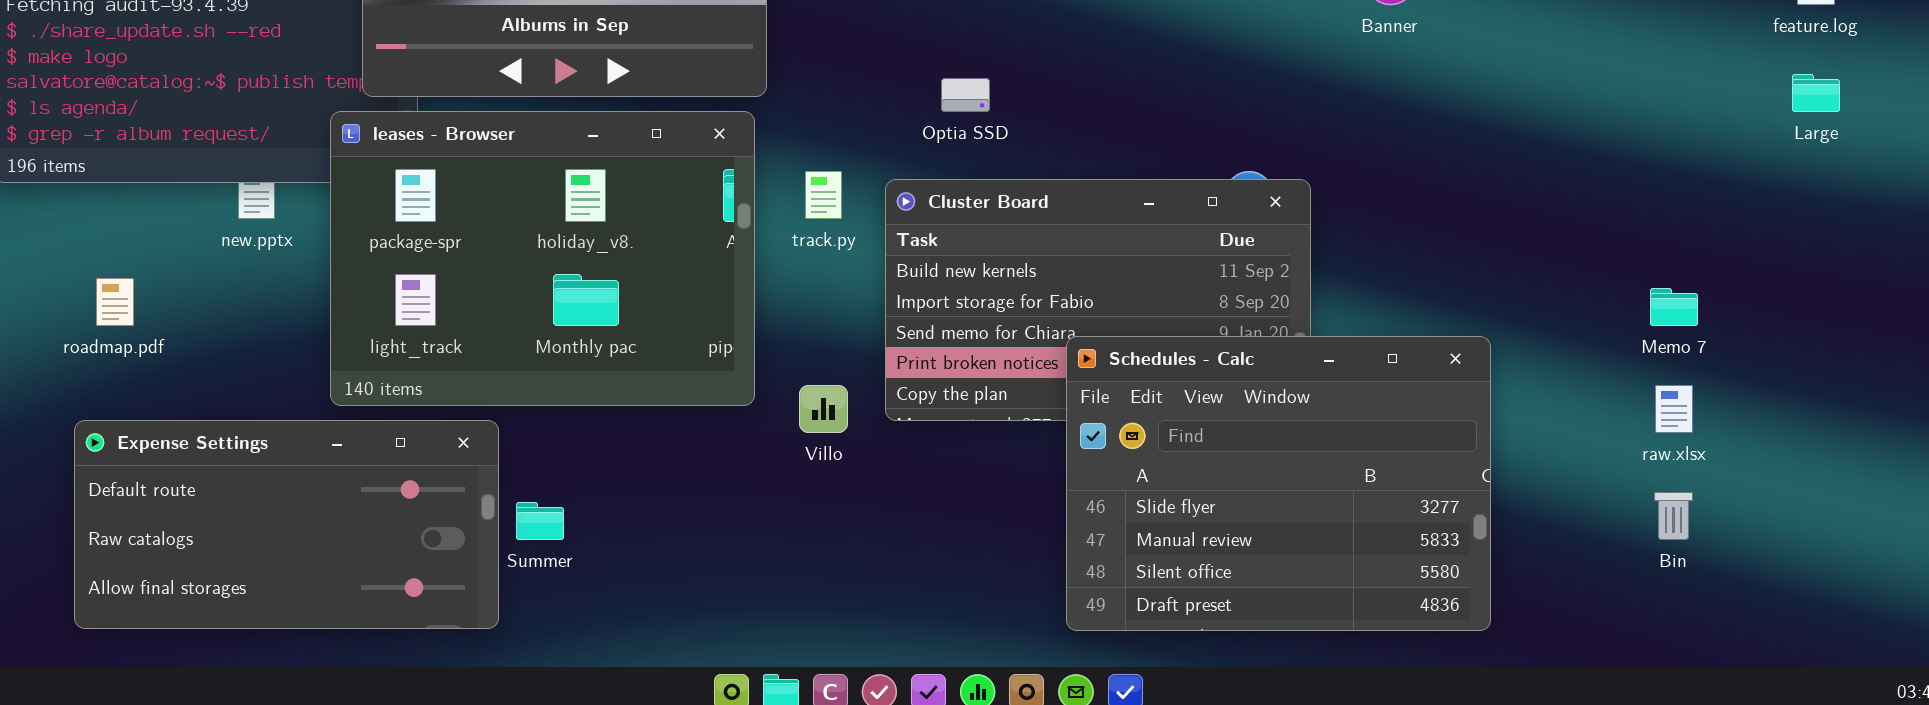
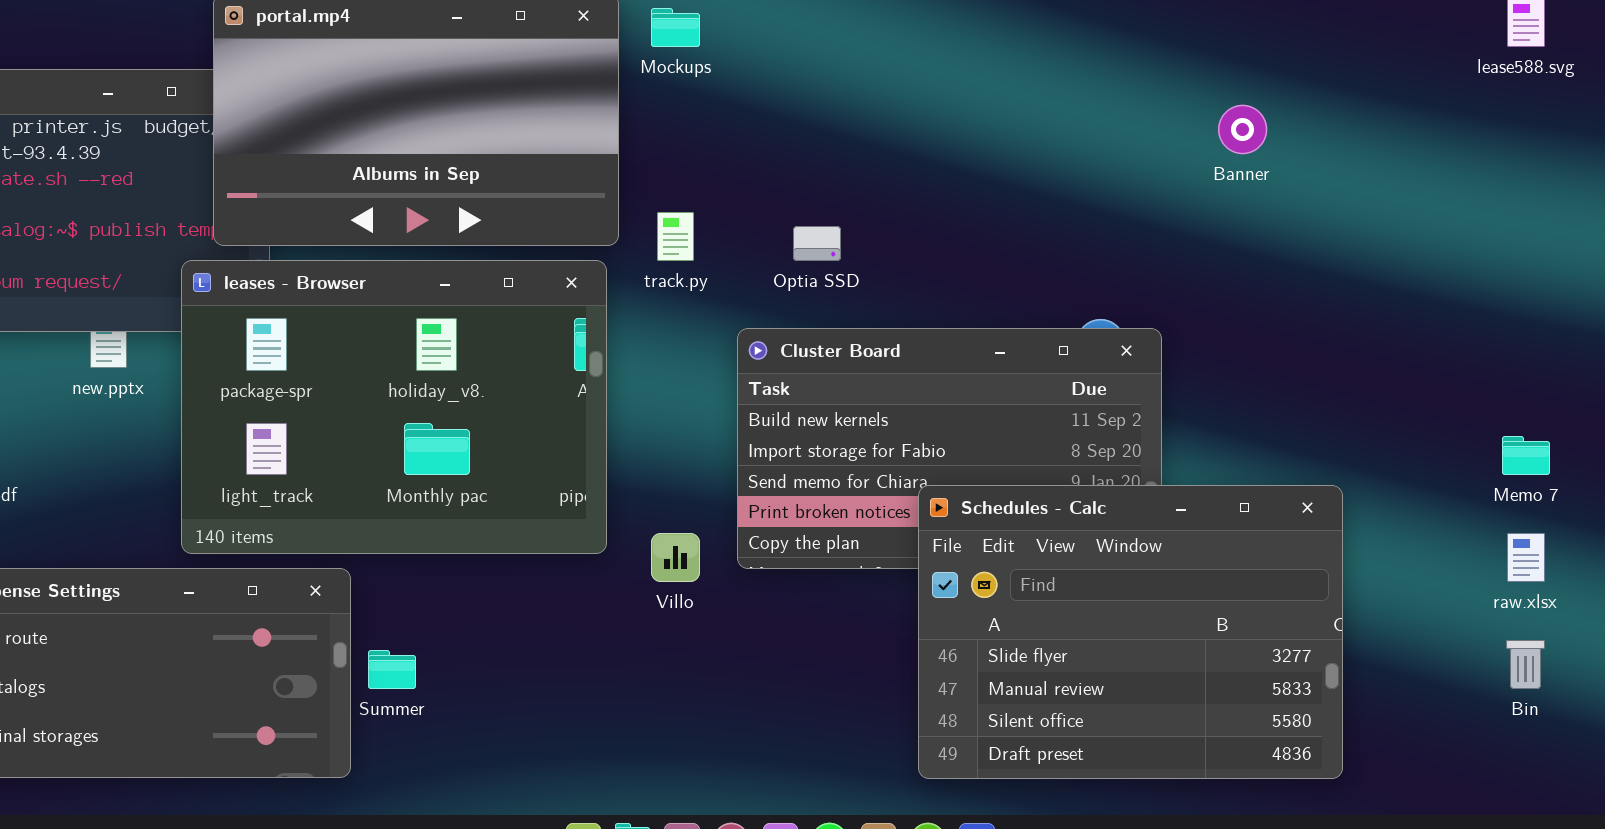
track.py: [805,171,842,219] -> [657,212,694,261], moved

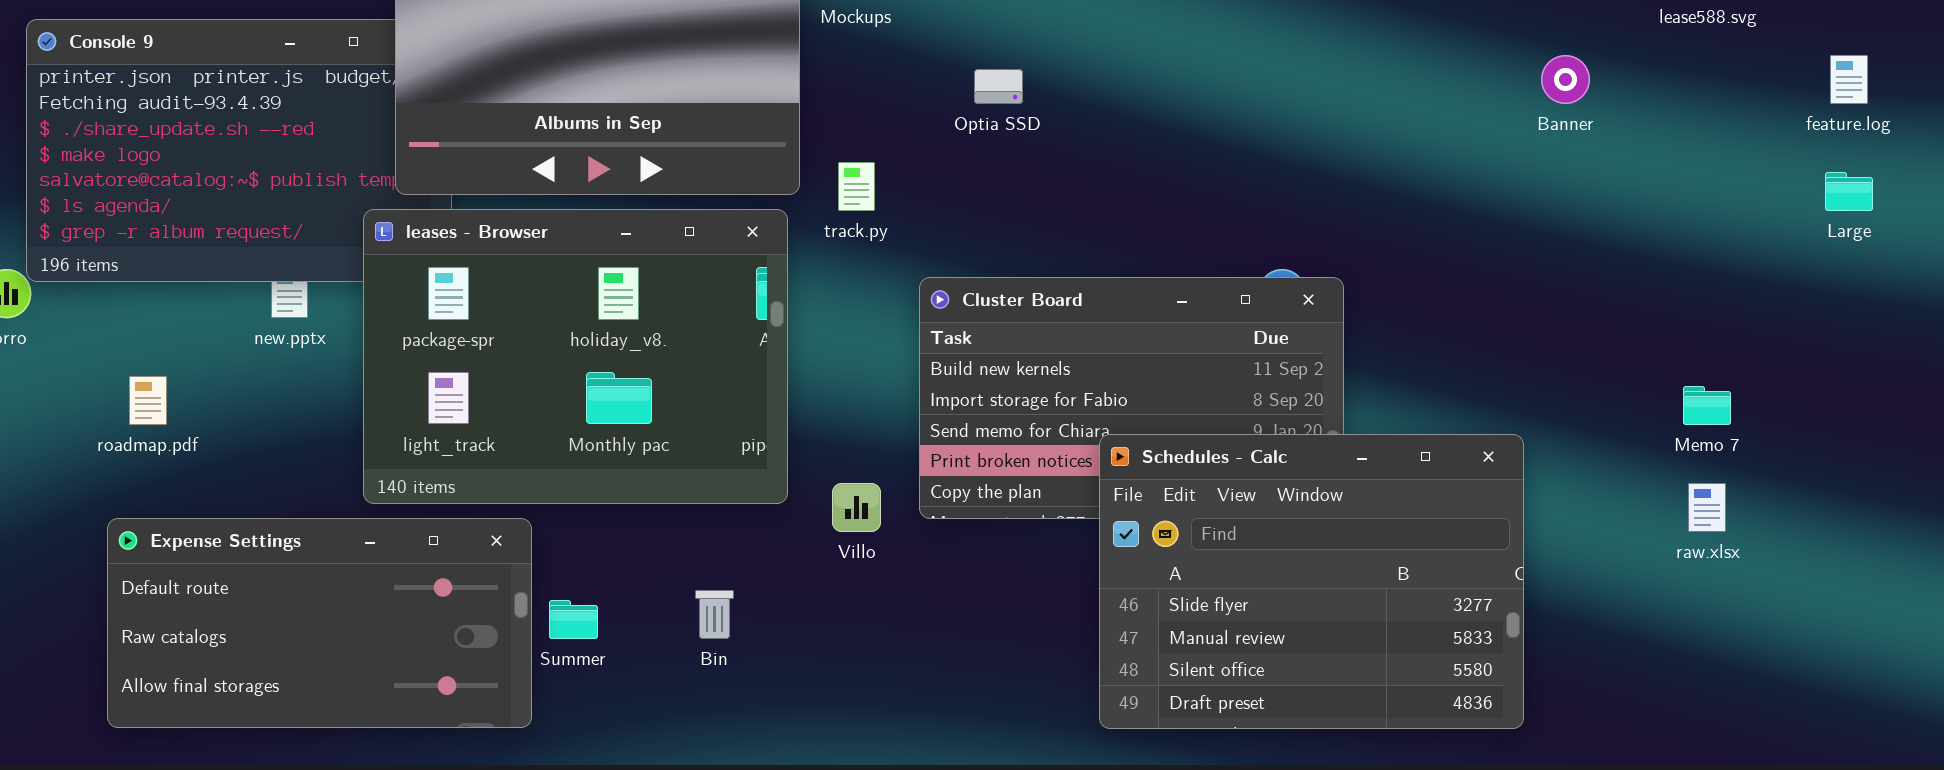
Banner: [1218,105,1267,154] -> [1541,55,1590,104], moved
Optia SSD: [793,226,841,261] -> [974,69,1023,104], moved
Bin: [1506,640,1545,689] -> [695,590,734,639], moved

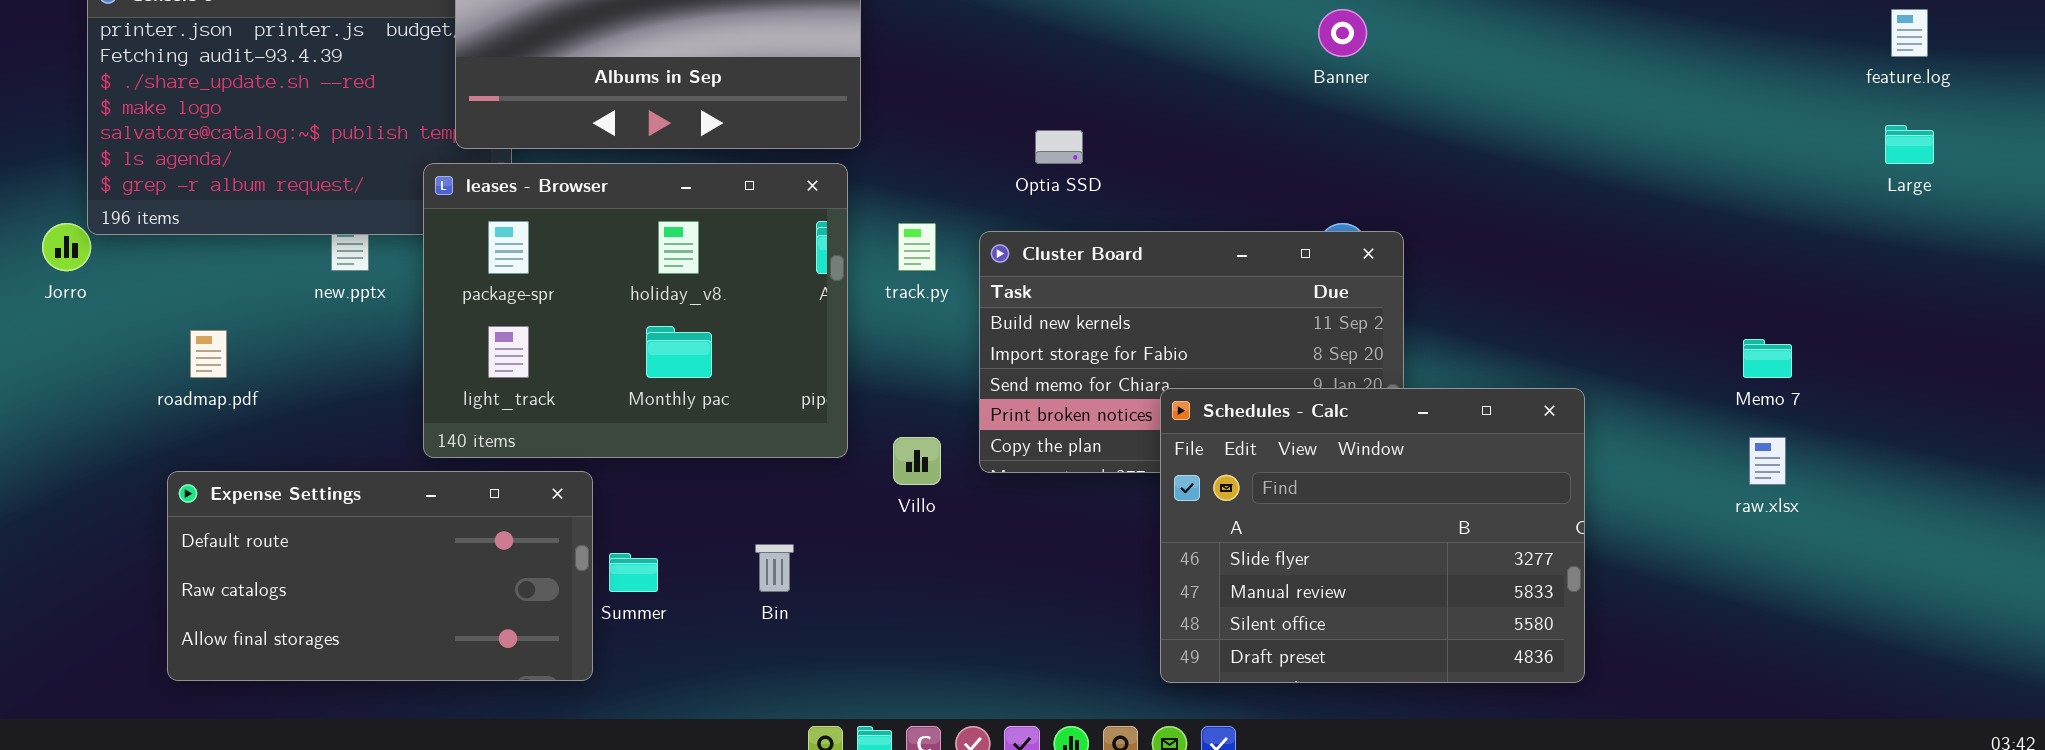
Banner: [1541,55,1590,104] -> [1318,9,1367,57], moved
Optia SSD: [974,69,1023,104] -> [1035,130,1083,164], moved
track.py: [838,162,875,211] -> [898,223,936,271], moved

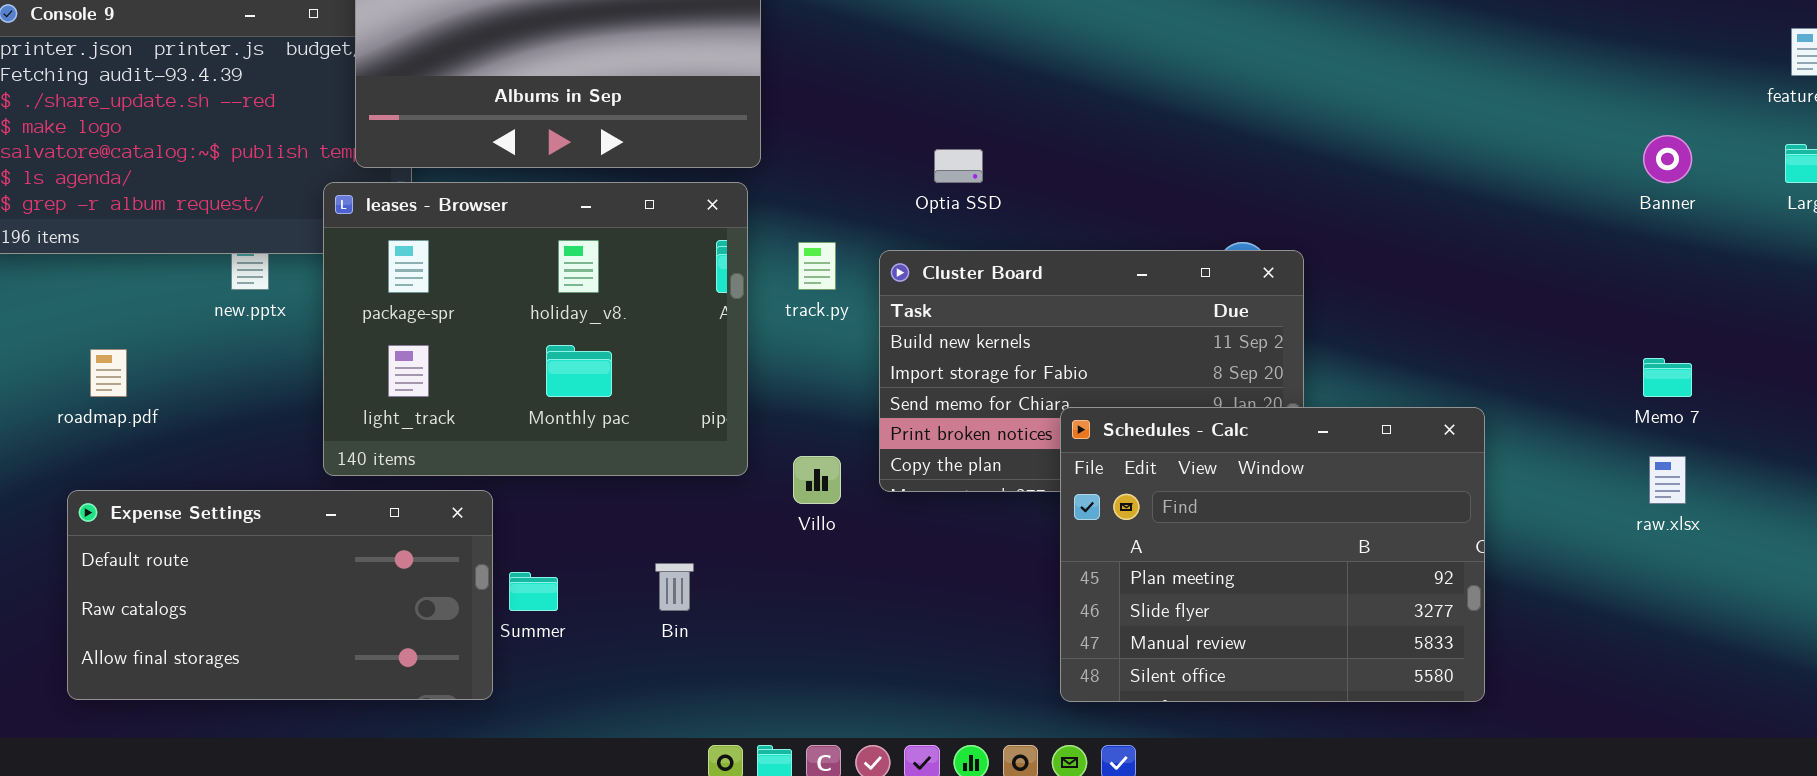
Banner: [1318,9,1367,57] -> [1643,135,1692,183], moved
Schedules - Calc: [1160,388,1585,683] -> [1060,407,1485,702], scrolled up 1 row

